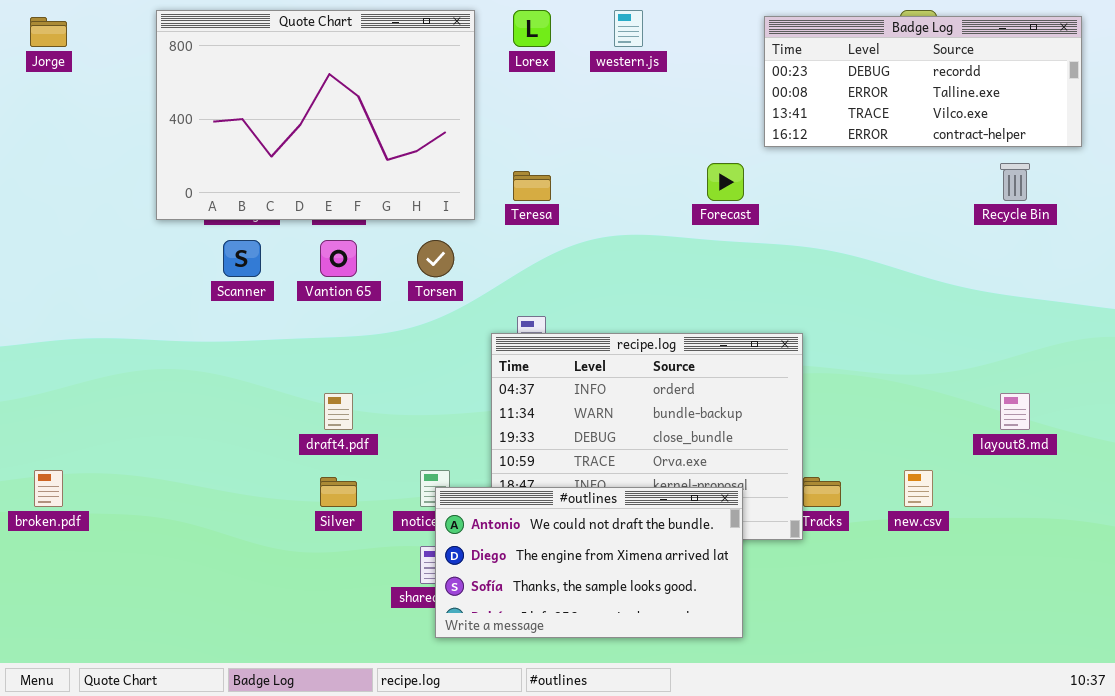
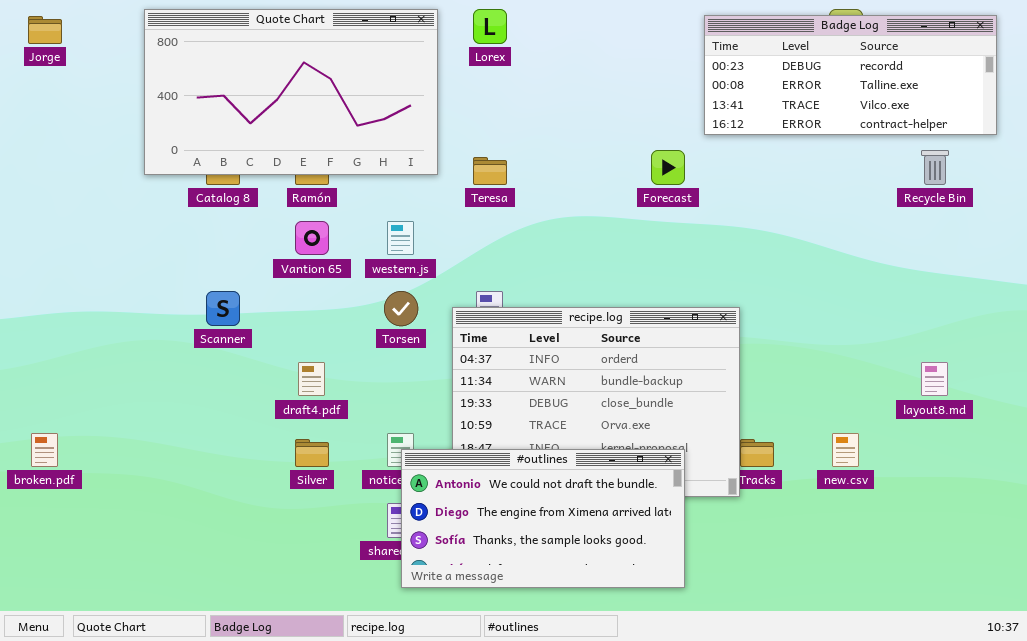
Quote Chart: [156,10,475,220] -> [144,9,438,175], resized
western.js: [614,10,643,47] -> [387,221,414,255], moved
Scanner: [223,240,261,277] -> [206,291,240,326], moved
Torsen: [417,240,454,277] -> [384,291,418,326], moved

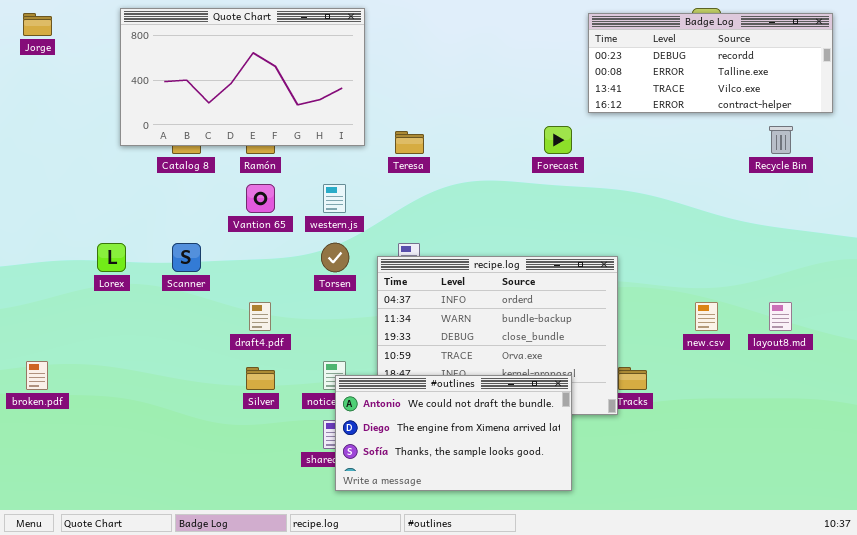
Lorex: [473,9,507,44] -> [97,243,126,272], moved
new.csv: [832,433,859,467] -> [695,302,718,331], moved

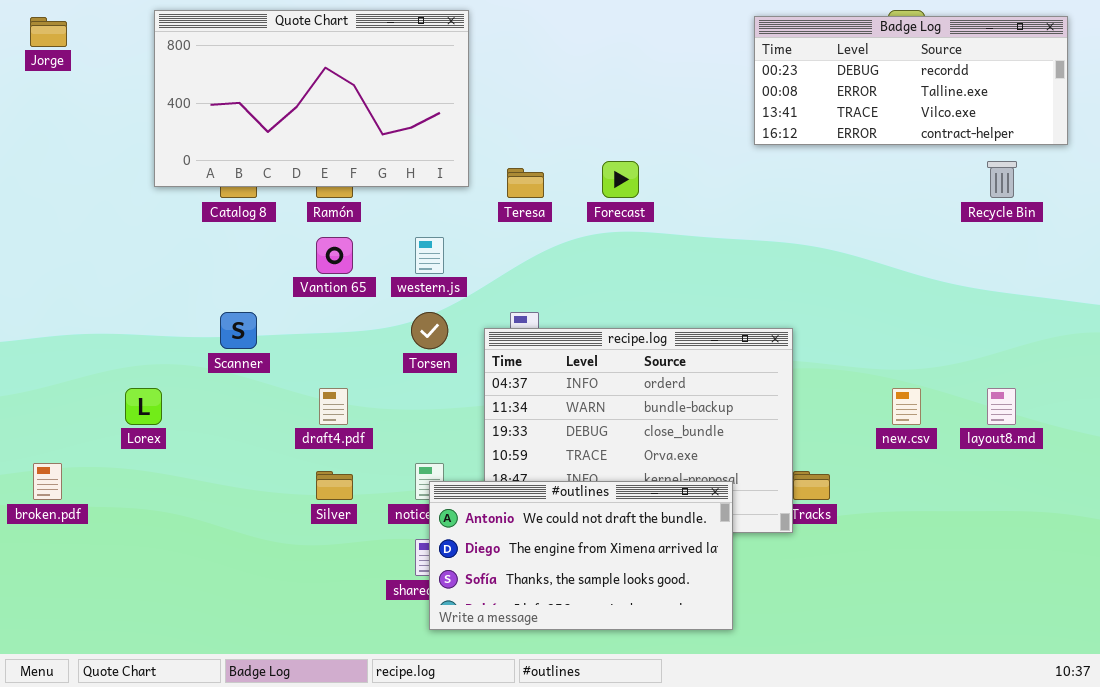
Forecast: [544,126,572,154] -> [602,161,639,198], moved
Lorex: [97,243,126,272] -> [125,388,162,425], moved

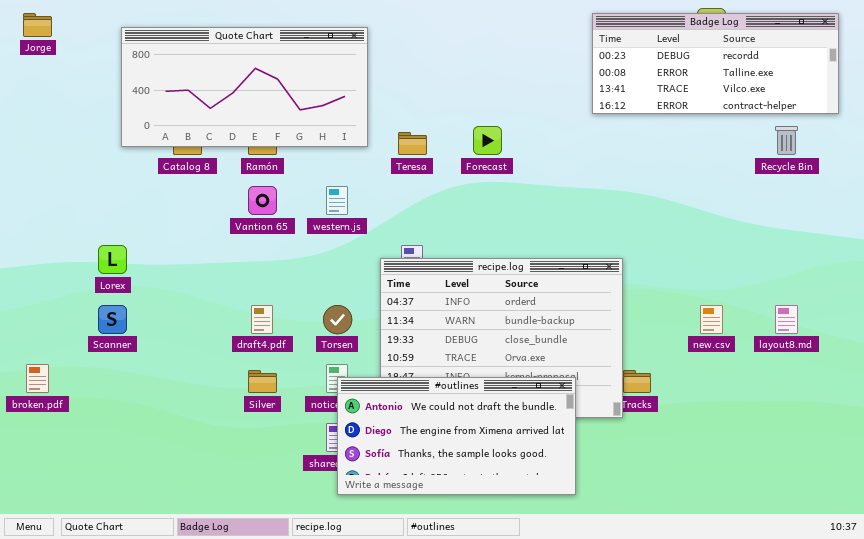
Quote Chart: [154,10,469,187] -> [121,27,368,147], resized
Scanner: [220,312,257,349] -> [98,305,127,334], moved
Torsen: [411,312,448,349] -> [323,305,352,334], moved
Lorex: [125,388,162,425] -> [98,245,127,274], moved

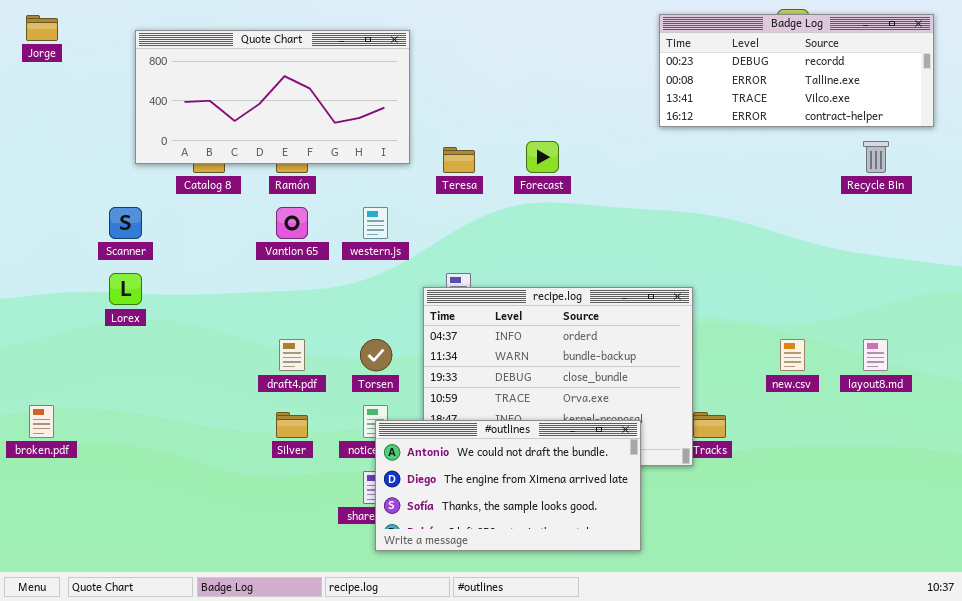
Scanner: [98,305,127,334] -> [109,207,142,239], moved

